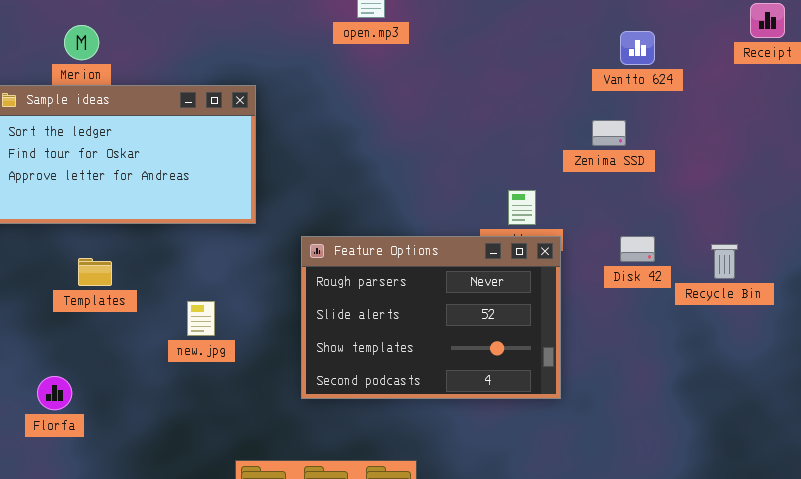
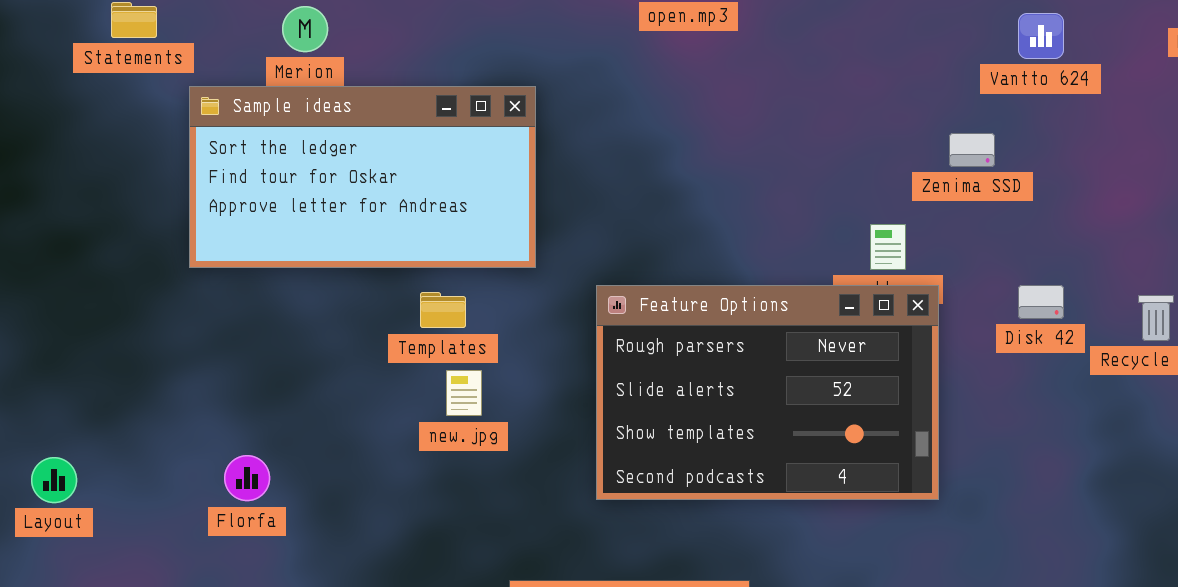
Zenima SSD: [592,120,626,146] -> [949,133,995,167], moved
Templates: [78,258,112,286] -> [420,292,466,328], moved
Florfa: [37,376,72,410] -> [224,455,270,501], moved

